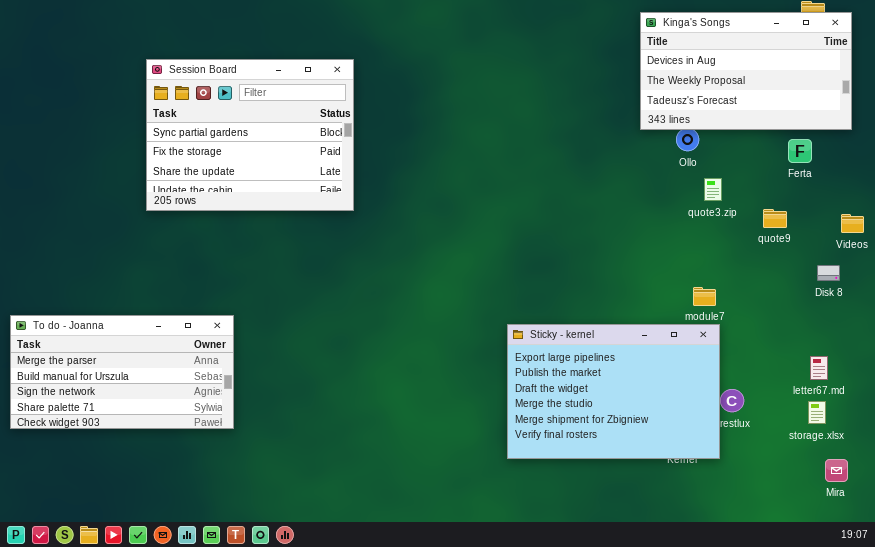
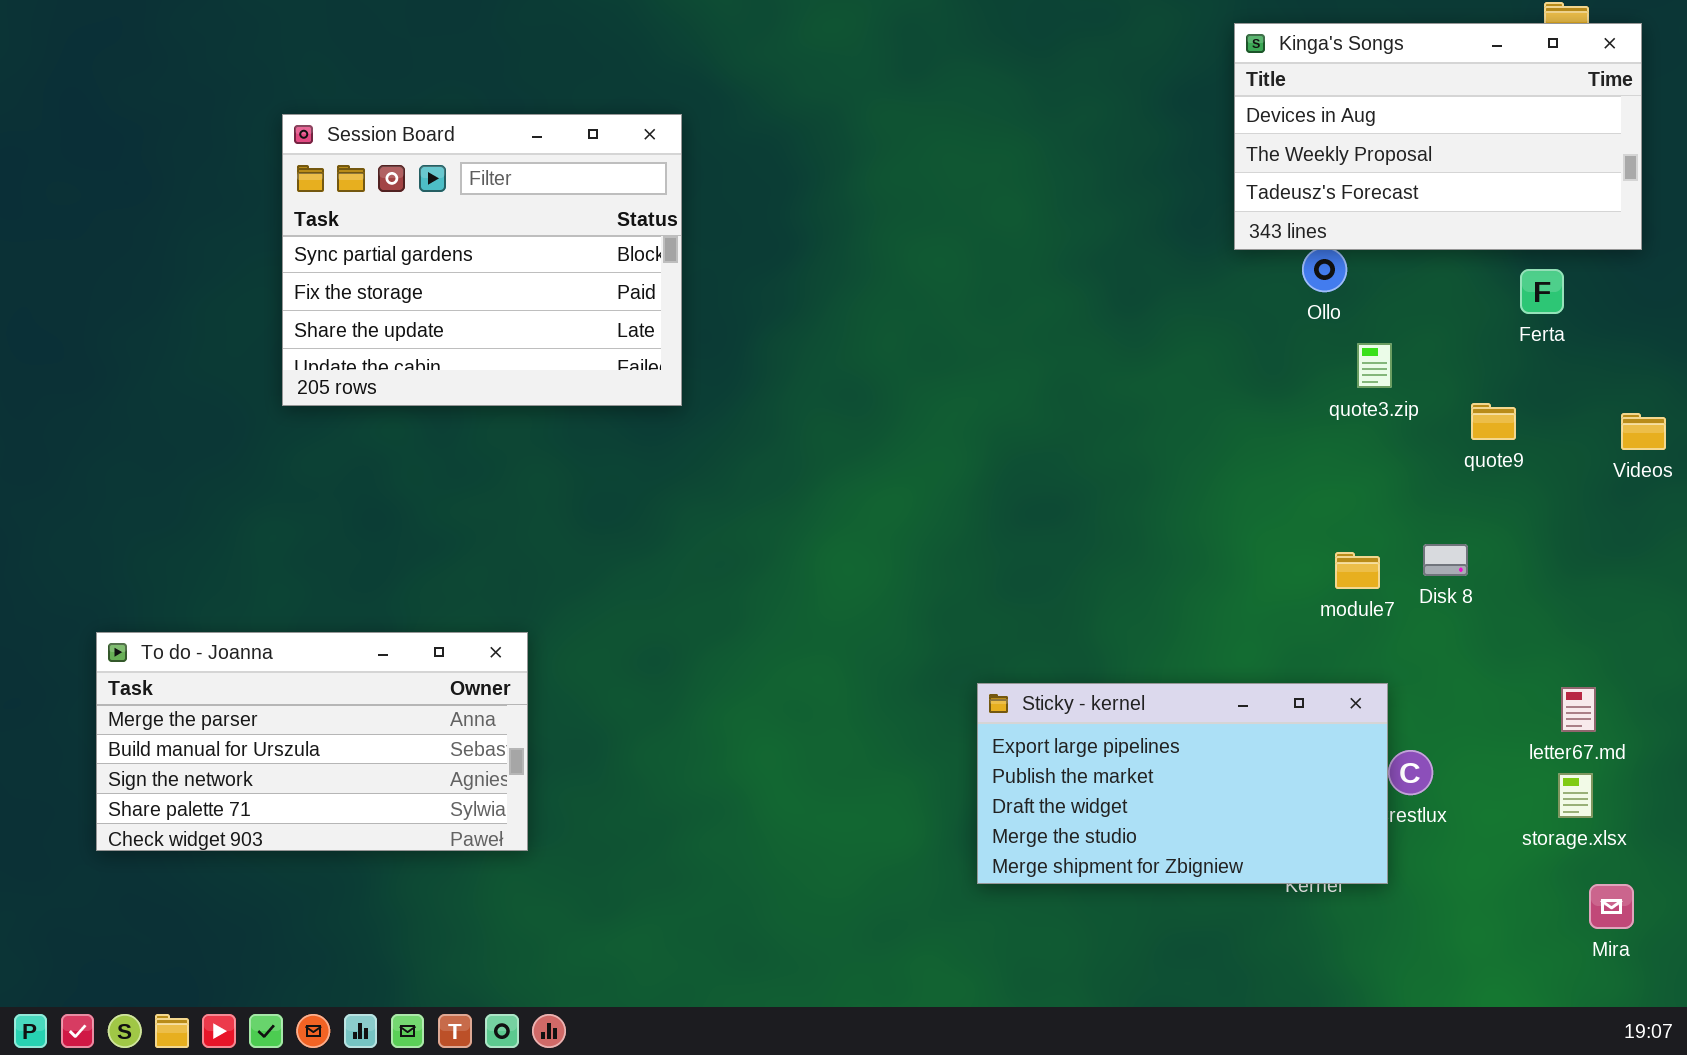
Disk 8: [817,265,840,281] -> [1423,544,1468,576], moved
To do - Joanna: [10,315,234,429] -> [96,632,528,851], moved
Sticky - kernel: [507,324,720,459] -> [977,683,1388,884], resized

